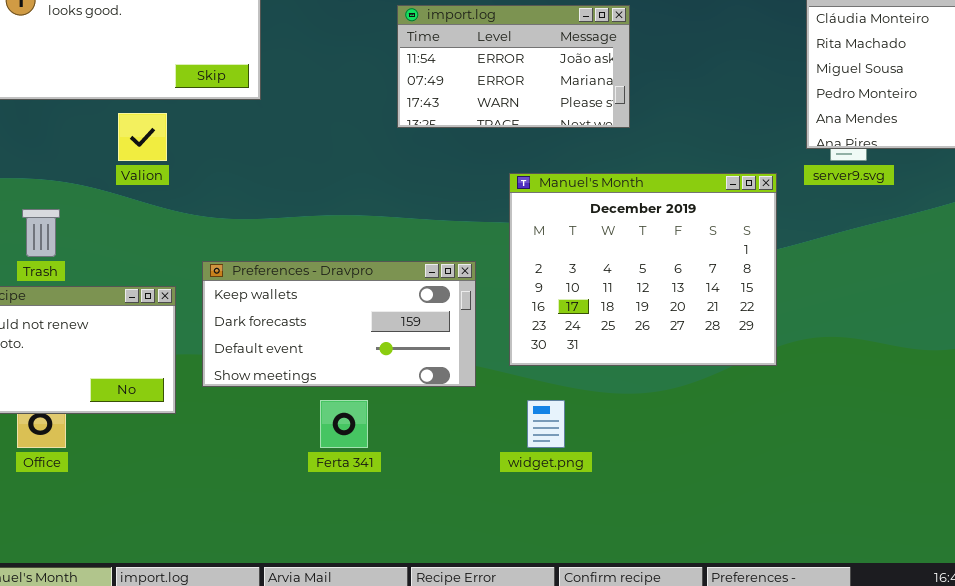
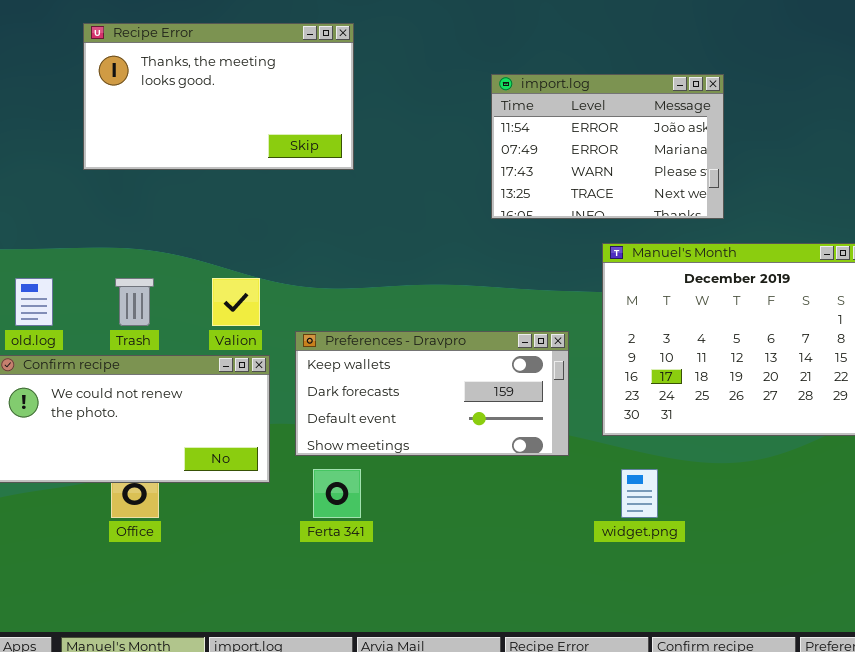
import.log: [397,5,630,128] -> [491,74,724,219], resized
Valion: [118,113,167,161] -> [212,278,260,326], moved
Ferta 341: [320,400,368,448] -> [313,469,361,518], moved

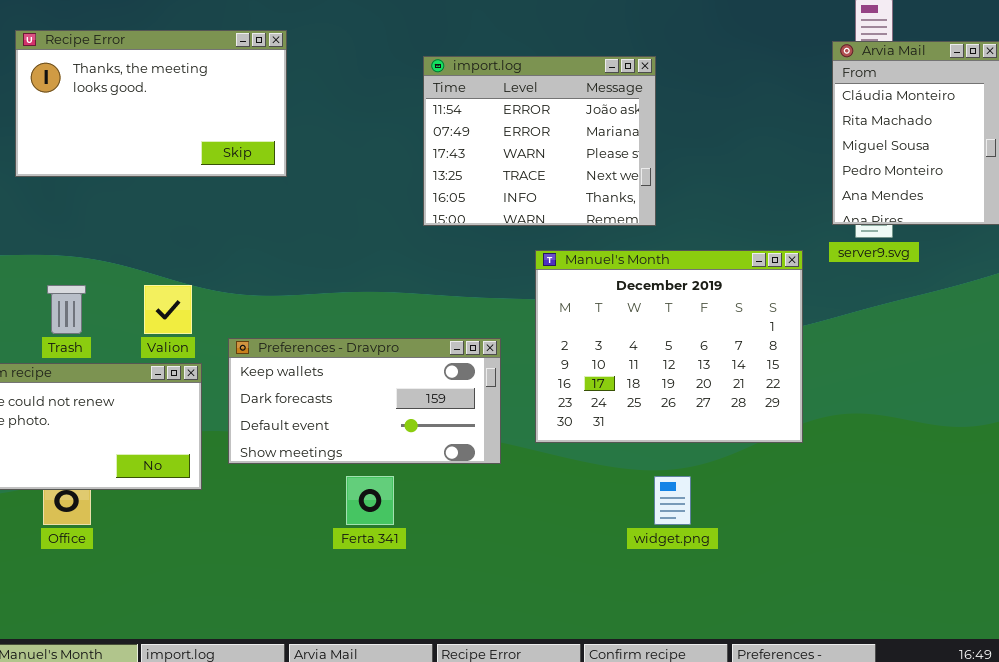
import.log: [491,74,724,219] -> [423,56,656,226], resized
Ferta 341: [313,469,361,518] -> [346,476,394,525], moved
widget.png: [621,469,658,518] -> [654,476,691,525], moved

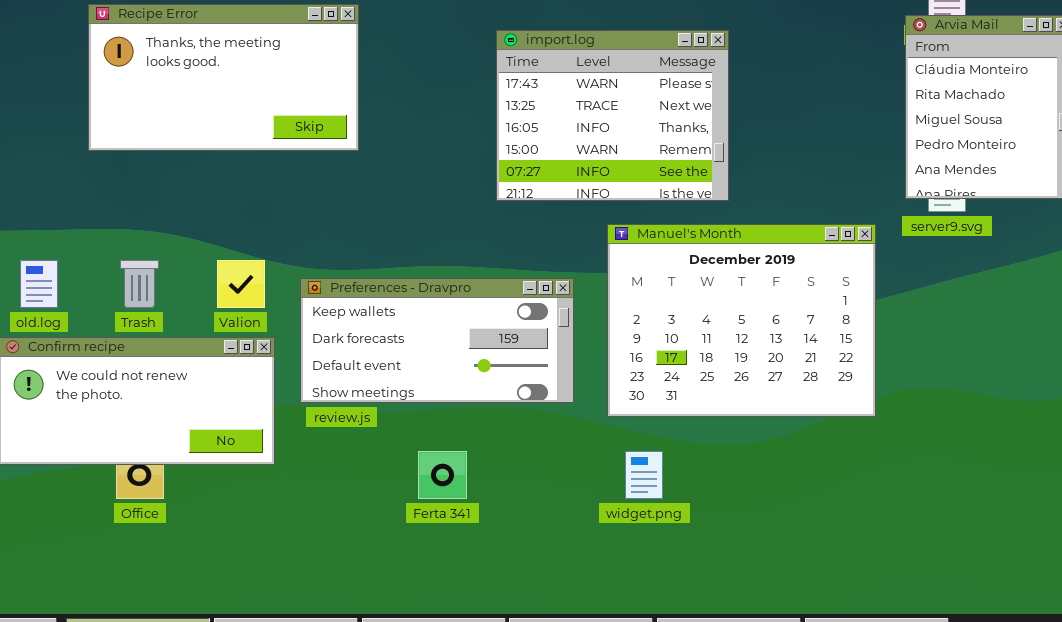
import.log: [423,56,656,226] -> [496,30,729,201], scrolled down 2 rows
Preferences - Dravpro: [228,338,501,464] -> [300,278,574,403], moved
widget.png: [654,476,691,525] -> [625,451,663,499], moved

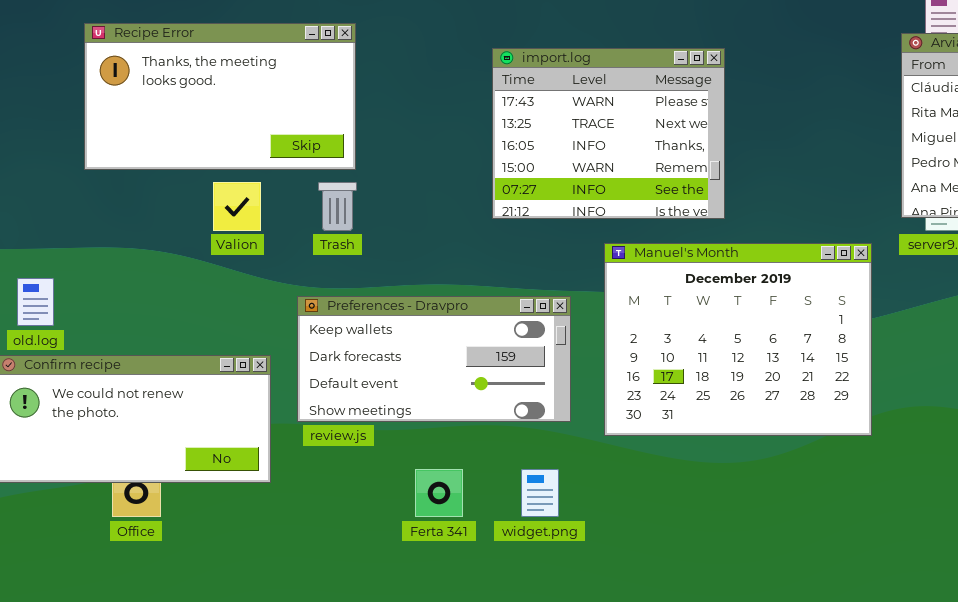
Trash: [120,260,159,308] -> [318,182,357,231], moved
Valion: [217,260,265,308] -> [213,182,261,231], moved
widget.png: [625,451,663,499] -> [521,469,559,517], moved

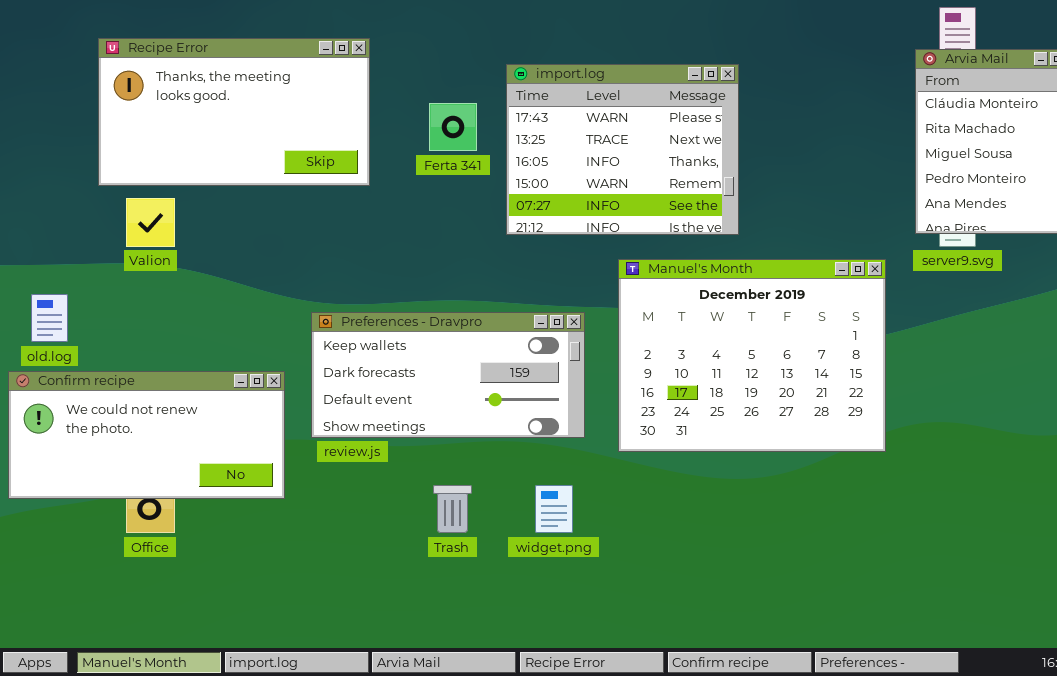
Valion: [213,182,261,231] -> [126,198,175,247], moved
Trash: [318,182,357,231] -> [433,485,472,533], moved
Ferta 341: [415,469,463,517] -> [429,103,477,151], moved

